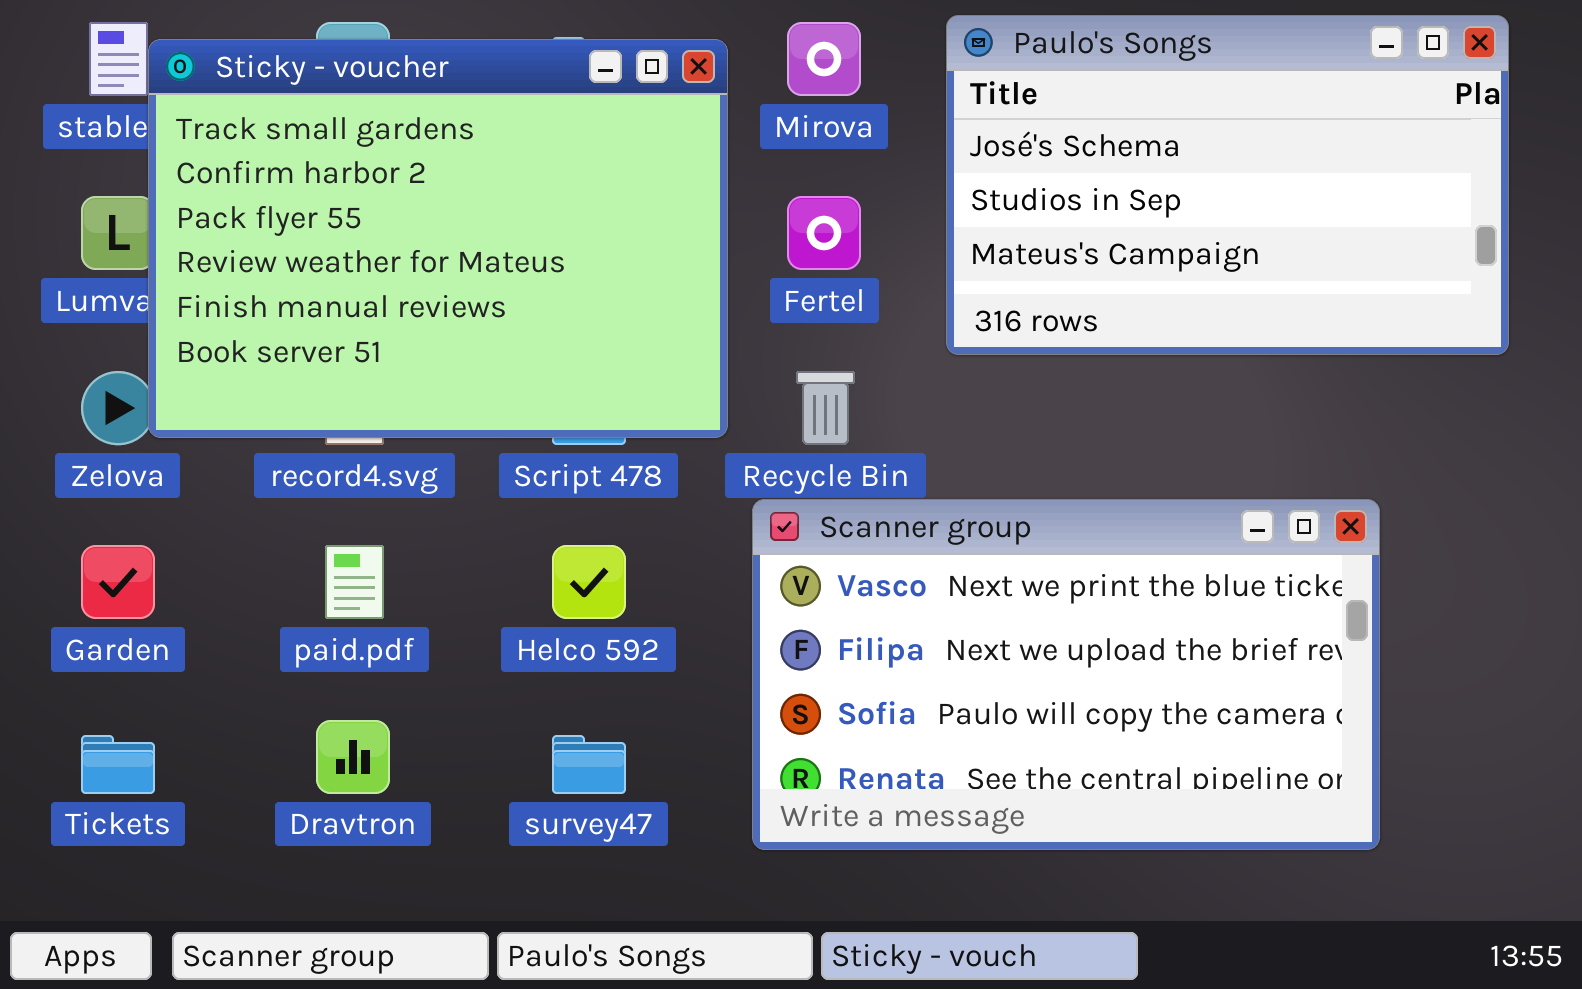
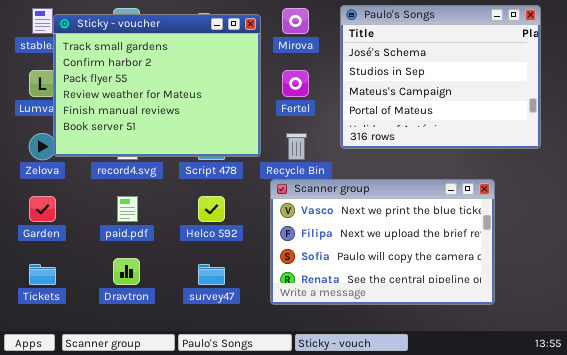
Paulo's Songs: [946,15,1509,355] -> [340,5,541,149], resized

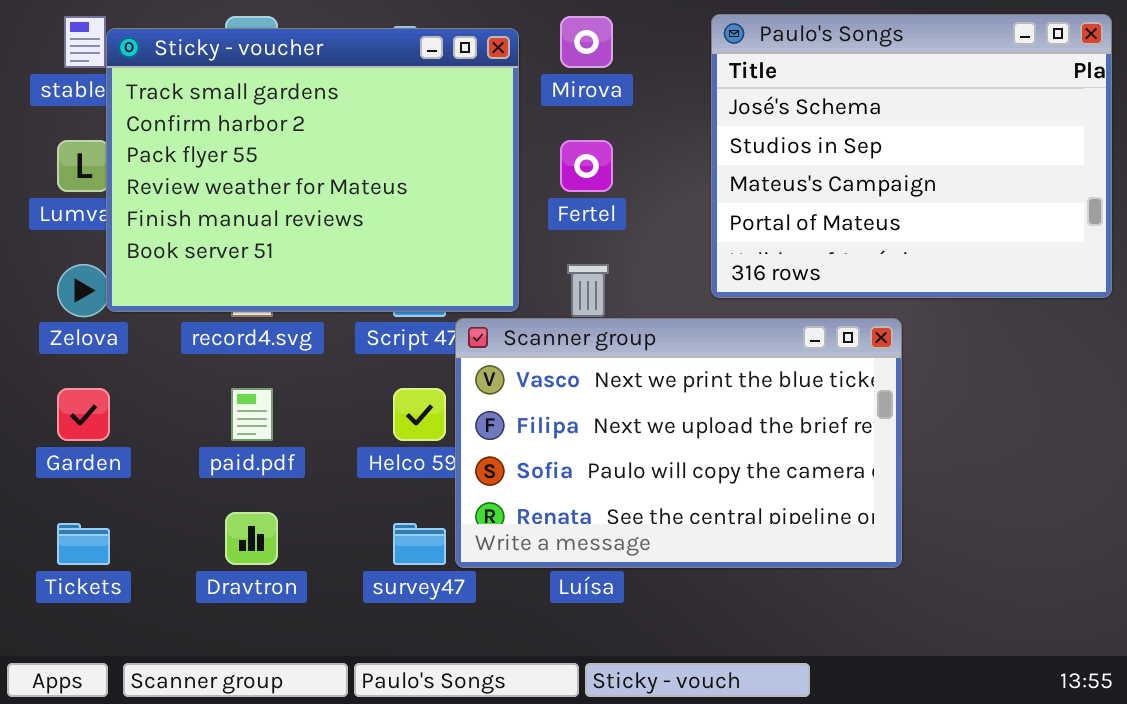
Paulo's Songs: [340,5,541,149] -> [711,14,1112,298], moved
Scanner group: [270,179,495,305] -> [455,318,902,568], moved

